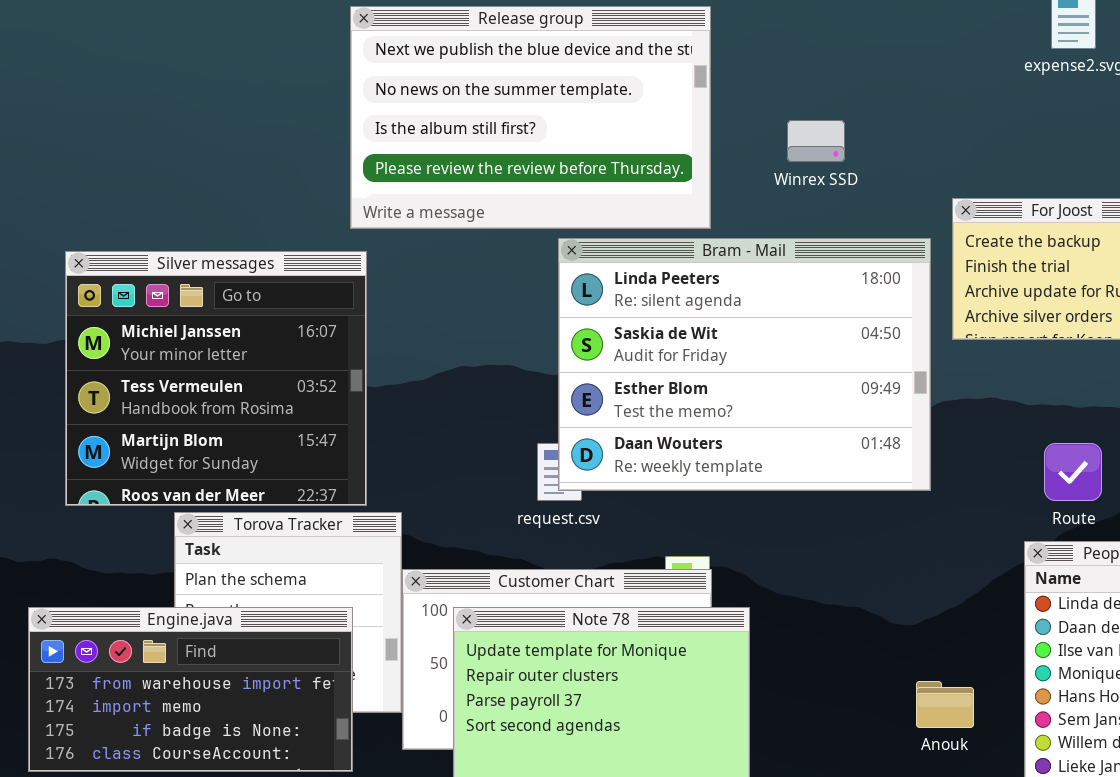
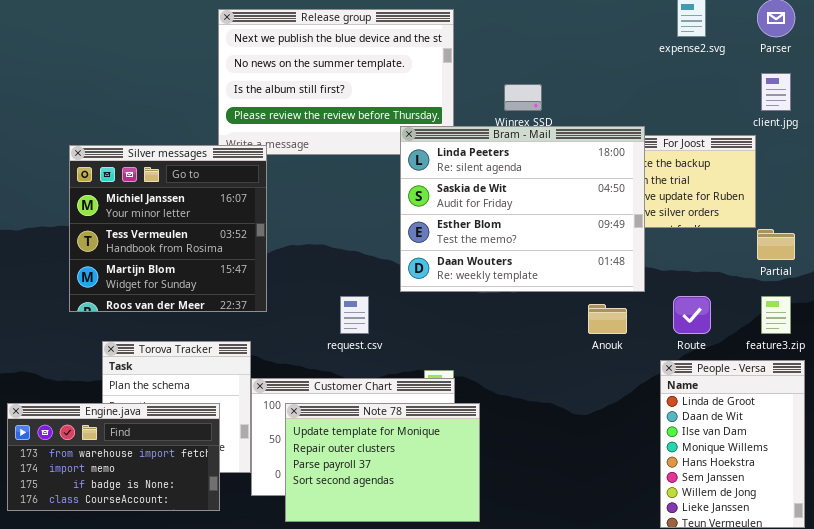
Bram - Mail: [558,238,931,491] -> [400,126,645,292], moved
Silver messages: [65,251,367,506] -> [69,145,267,312], moved
Anouk: [916,681,974,728] -> [588,304,627,334], moved

